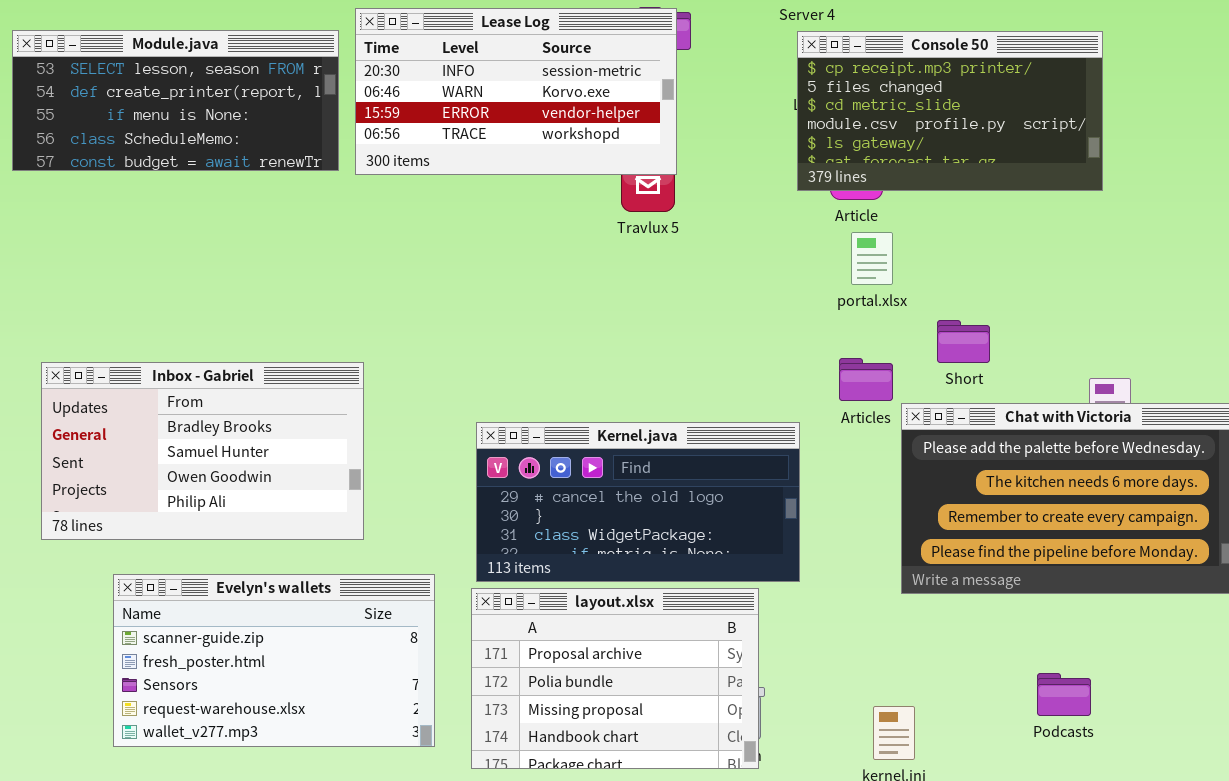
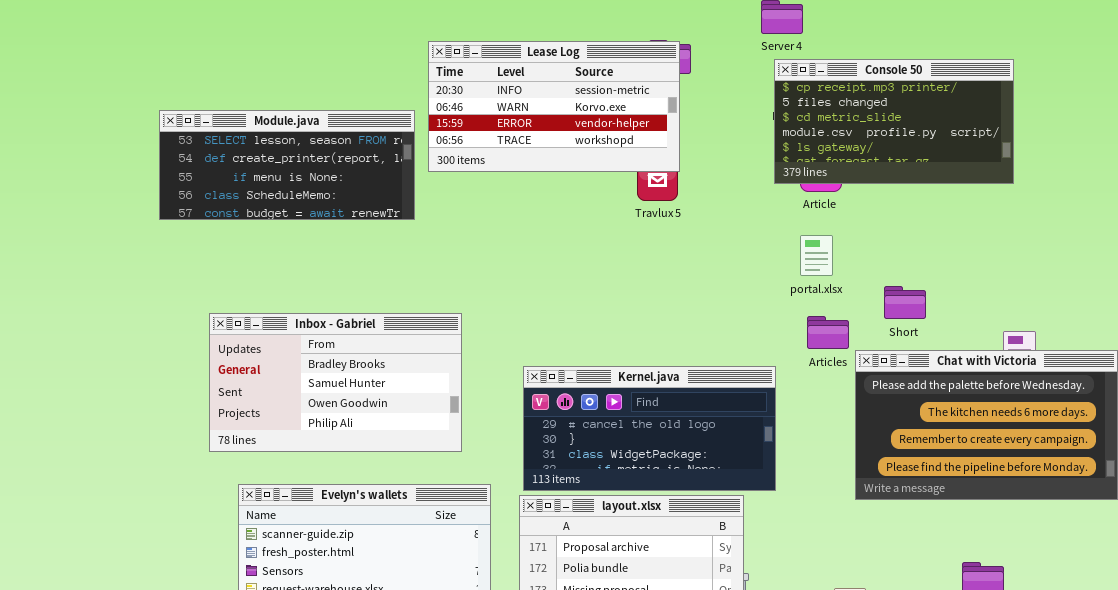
Module.java: [12,30,339,171] -> [159,110,415,220], moved
portal.xlsx: [851,232,893,285] -> [800,235,833,276], moved
Inbox - Gabriel: [41,362,364,540] -> [209,313,462,452], moved

